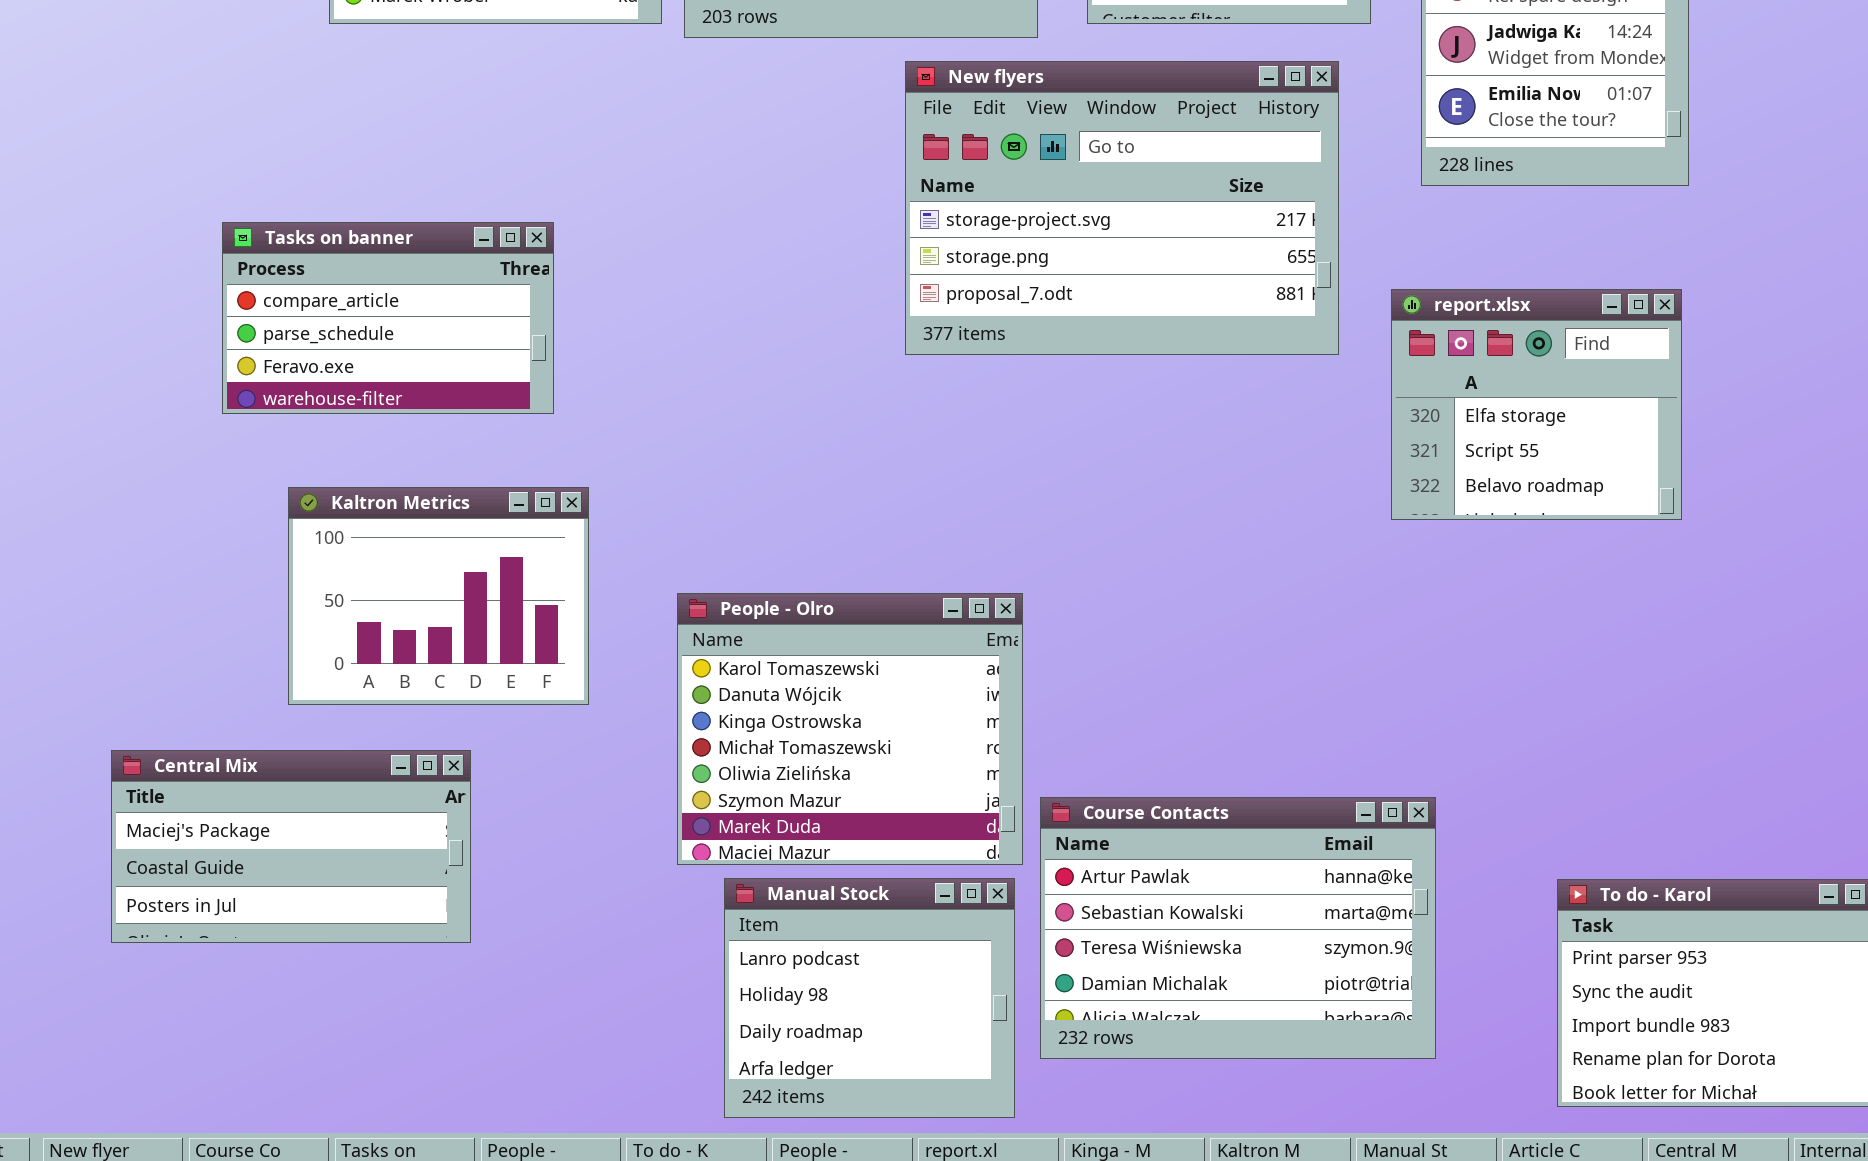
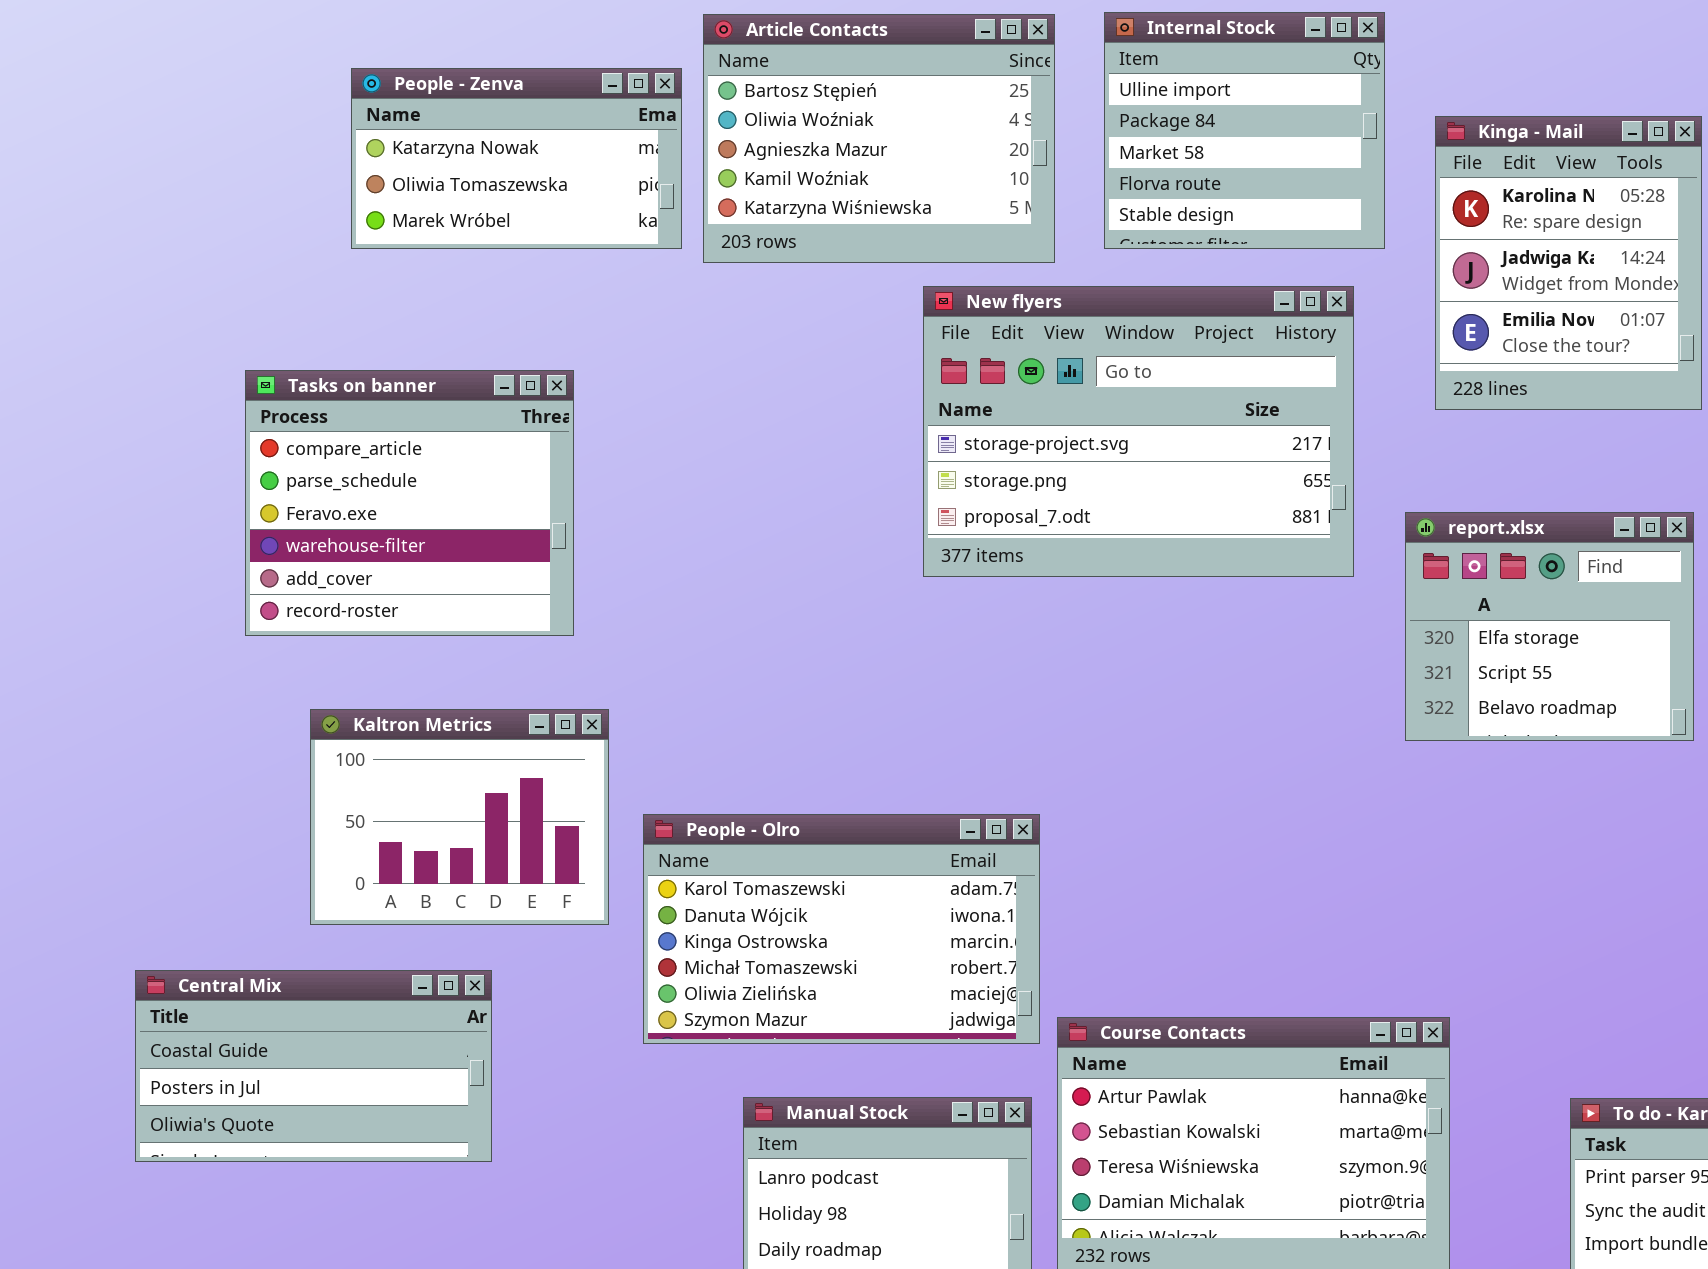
Tasks on banner: [222,222,554,414] -> [245,370,574,636], resized
People - Olro: [677,593,1023,865] -> [643,814,1040,1044], resized
Central Mix: [111,750,471,943] -> [135,970,492,1162], scrolled down 1 row

